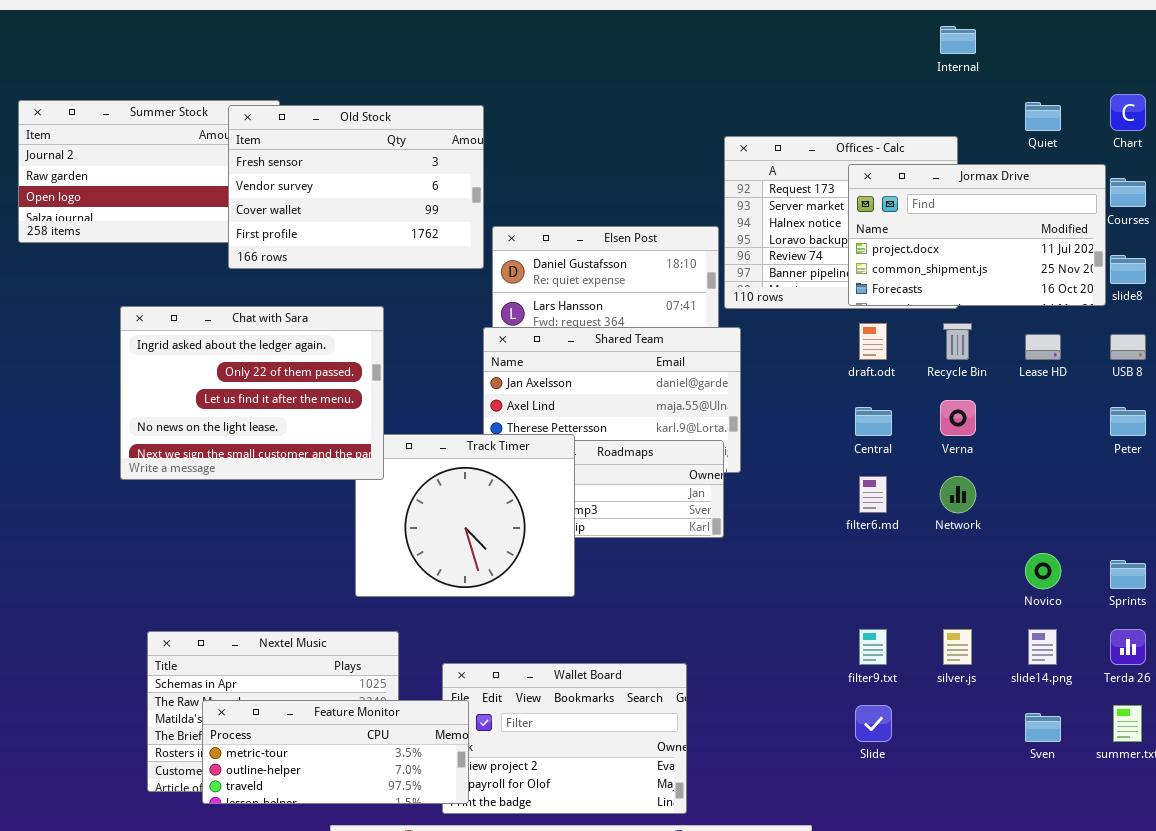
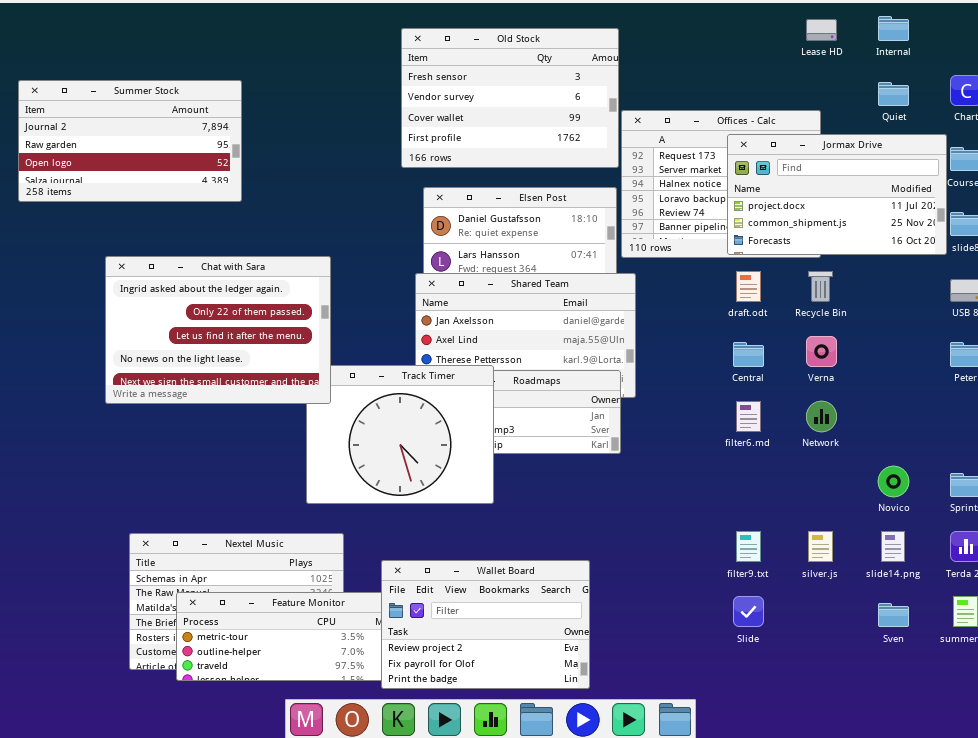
Internal: [940,26,976,54] -> [878,16,909,41], moved
Old Stock: [228,105,484,269] -> [401,28,619,168], moved
Lease HD: [1025,334,1061,360] -> [806,19,837,41], moved
Wallet Board: [442,663,687,814] -> [381,560,590,689], raised

